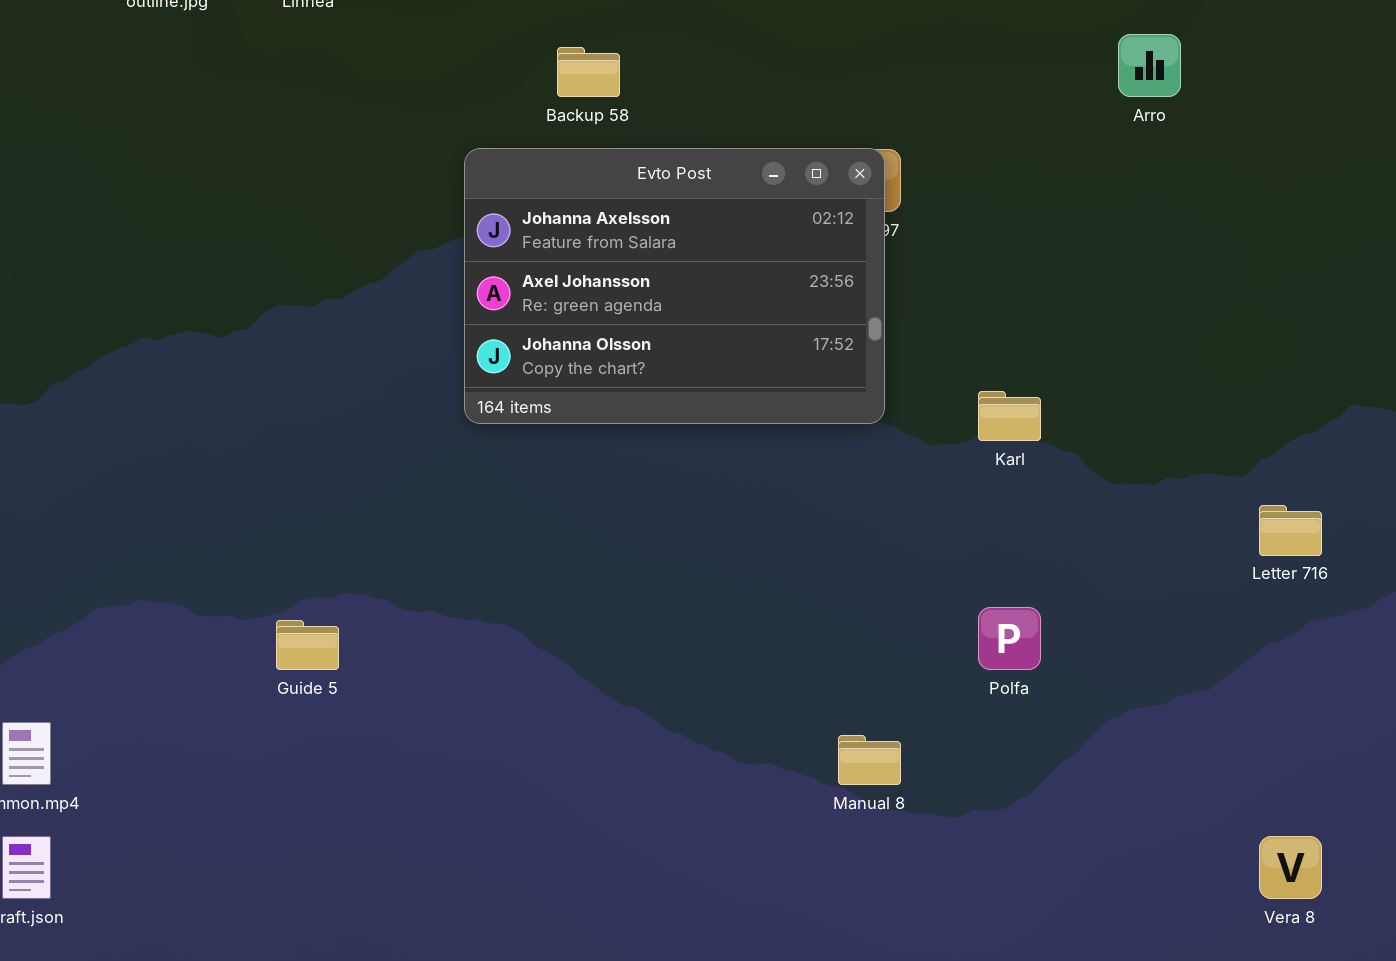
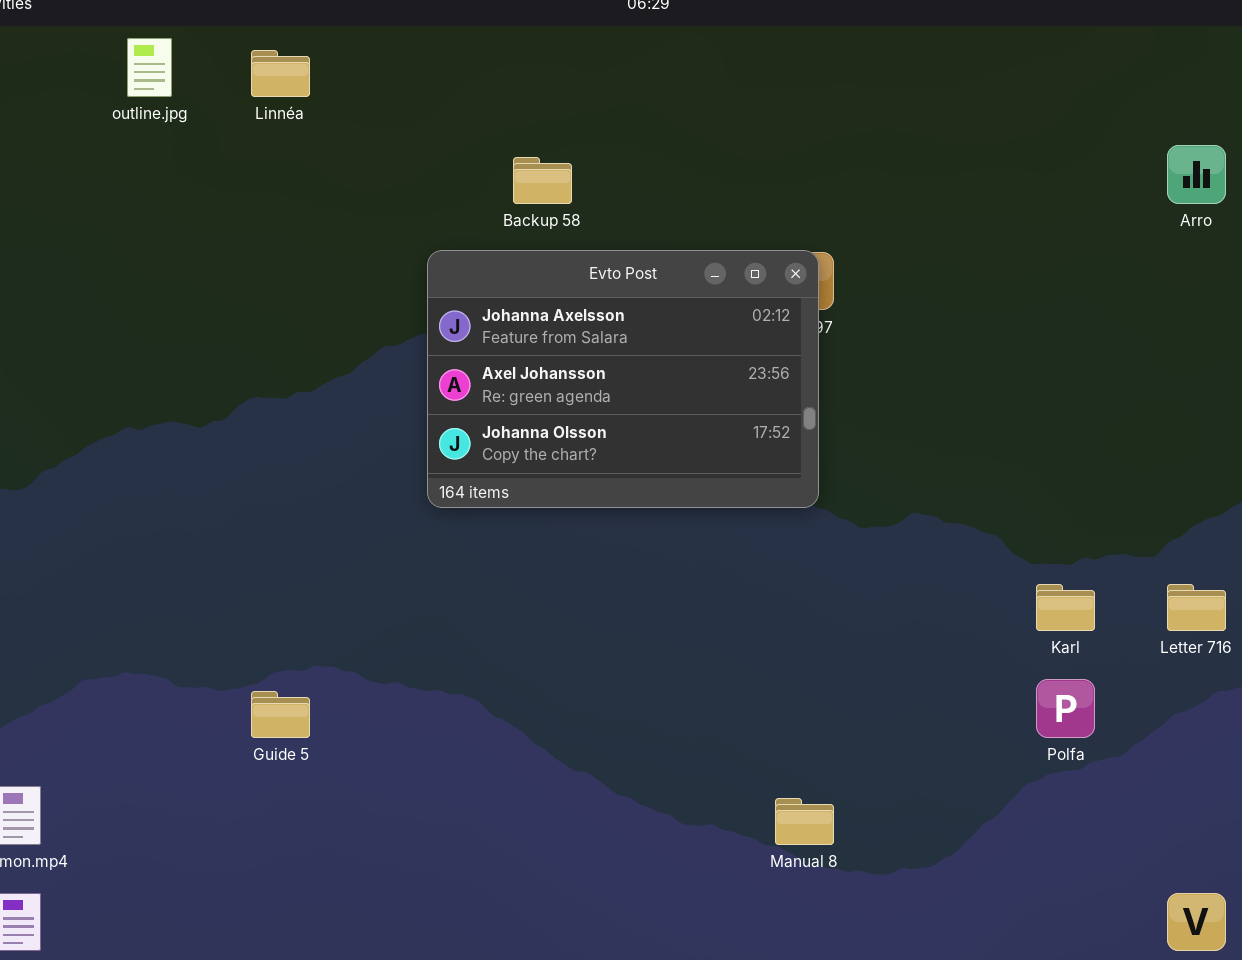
Arro: [1118,34,1181,97] -> [1167,145,1226,204], moved
Karl: [978,391,1041,441] -> [1036,584,1095,631], moved
Polfa: [978,607,1041,670] -> [1036,679,1095,738], moved

